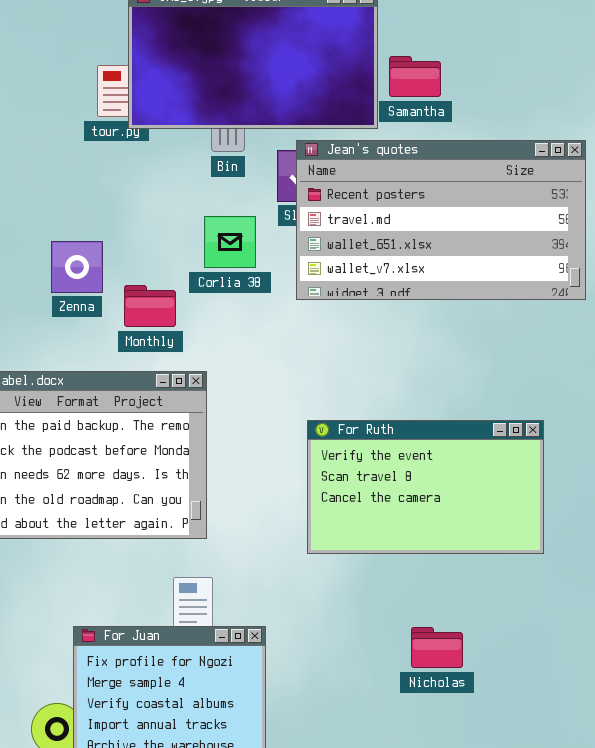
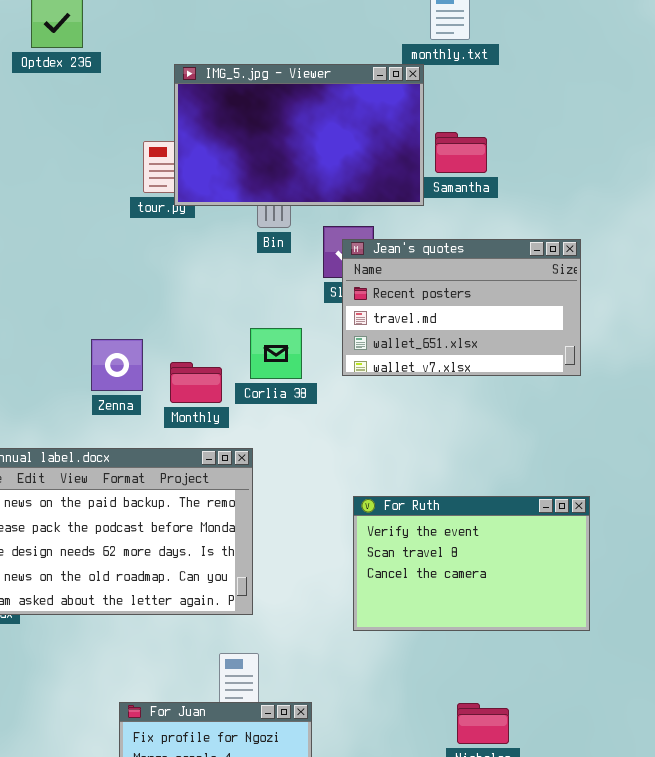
Jean's quotes: [296,140,586,300] -> [342,239,581,376], resized
Corlia 38: [204,216,256,268] -> [250,328,302,379], moved
Zenna: [51,241,103,293] -> [91,339,143,391], moved

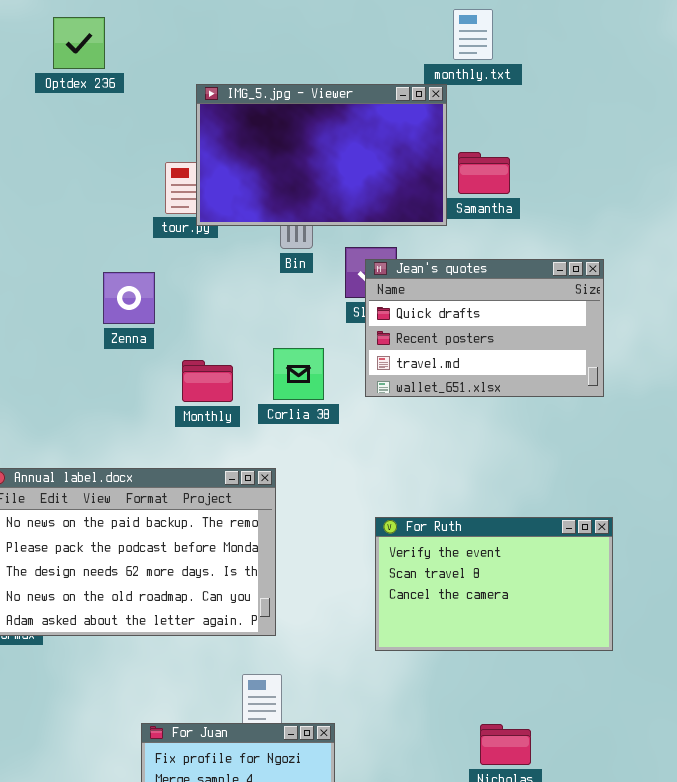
Jean's quotes: [342,239,581,376] -> [365,259,604,397], scrolled up 1 row
Zenna: [91,339,143,391] -> [103,272,155,324], moved
Monthly: [170,362,222,403] -> [182,360,233,402], moved

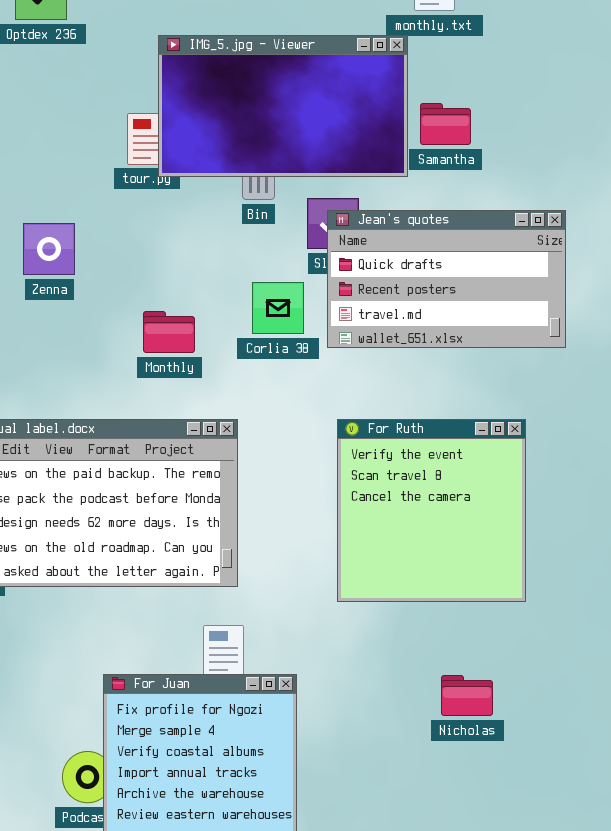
Zenna: [103,272,155,324] -> [23,223,75,275], moved
Corlia 38: [273,348,324,400] -> [252,282,304,334], moved
For Ruth: [375,517,613,651] -> [337,419,526,602], resized

